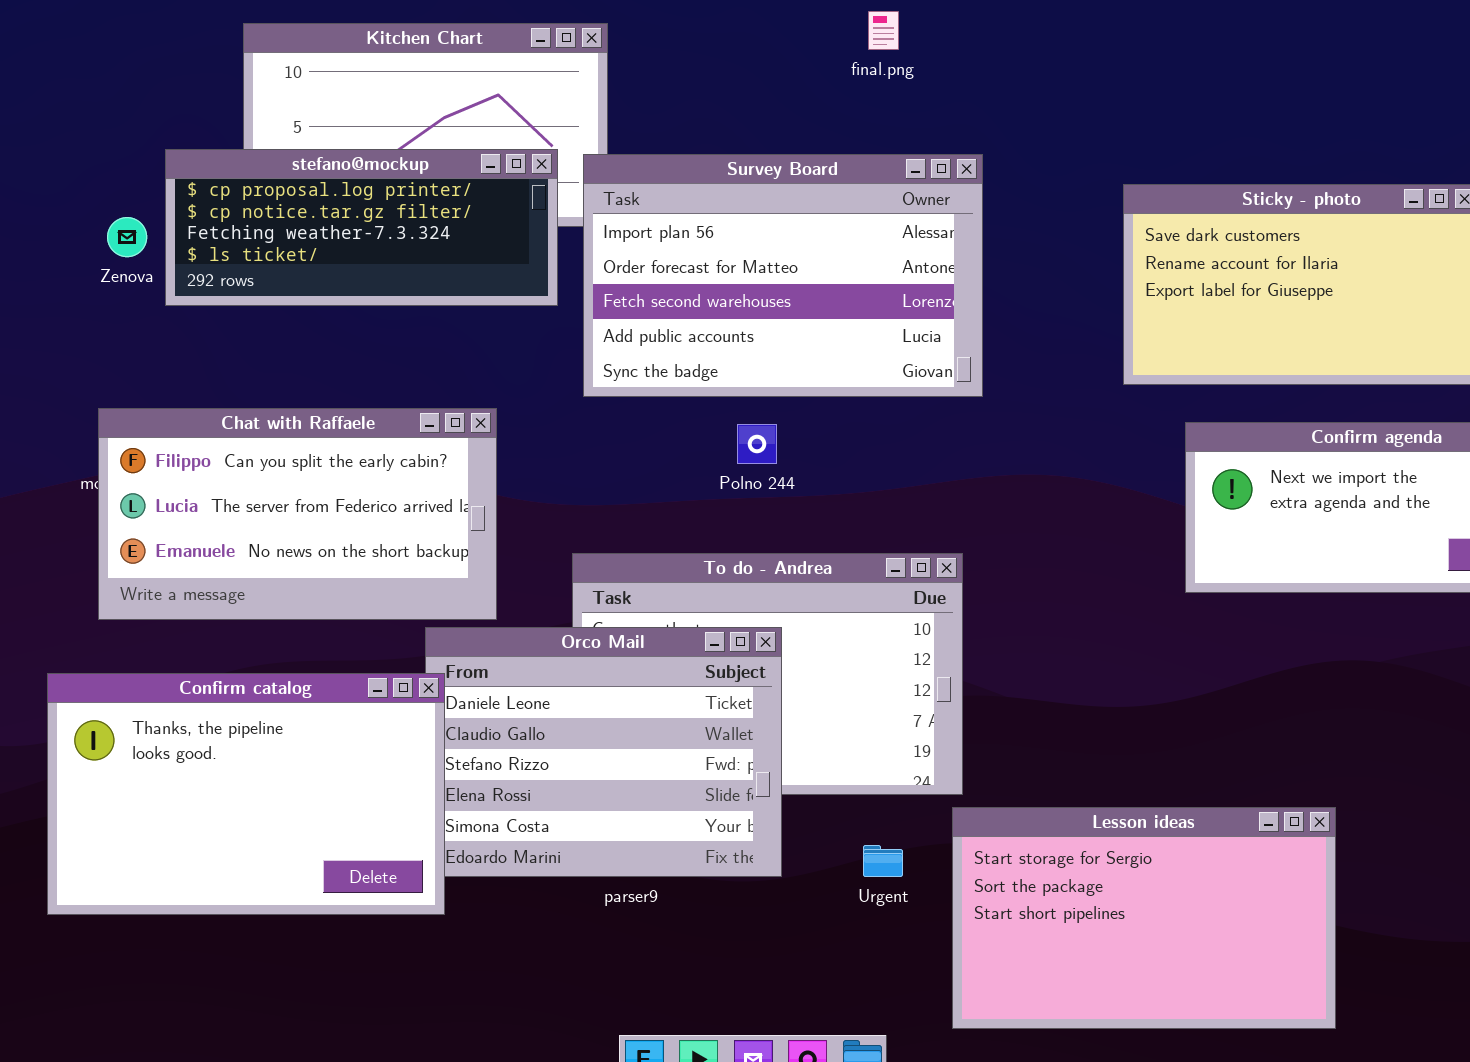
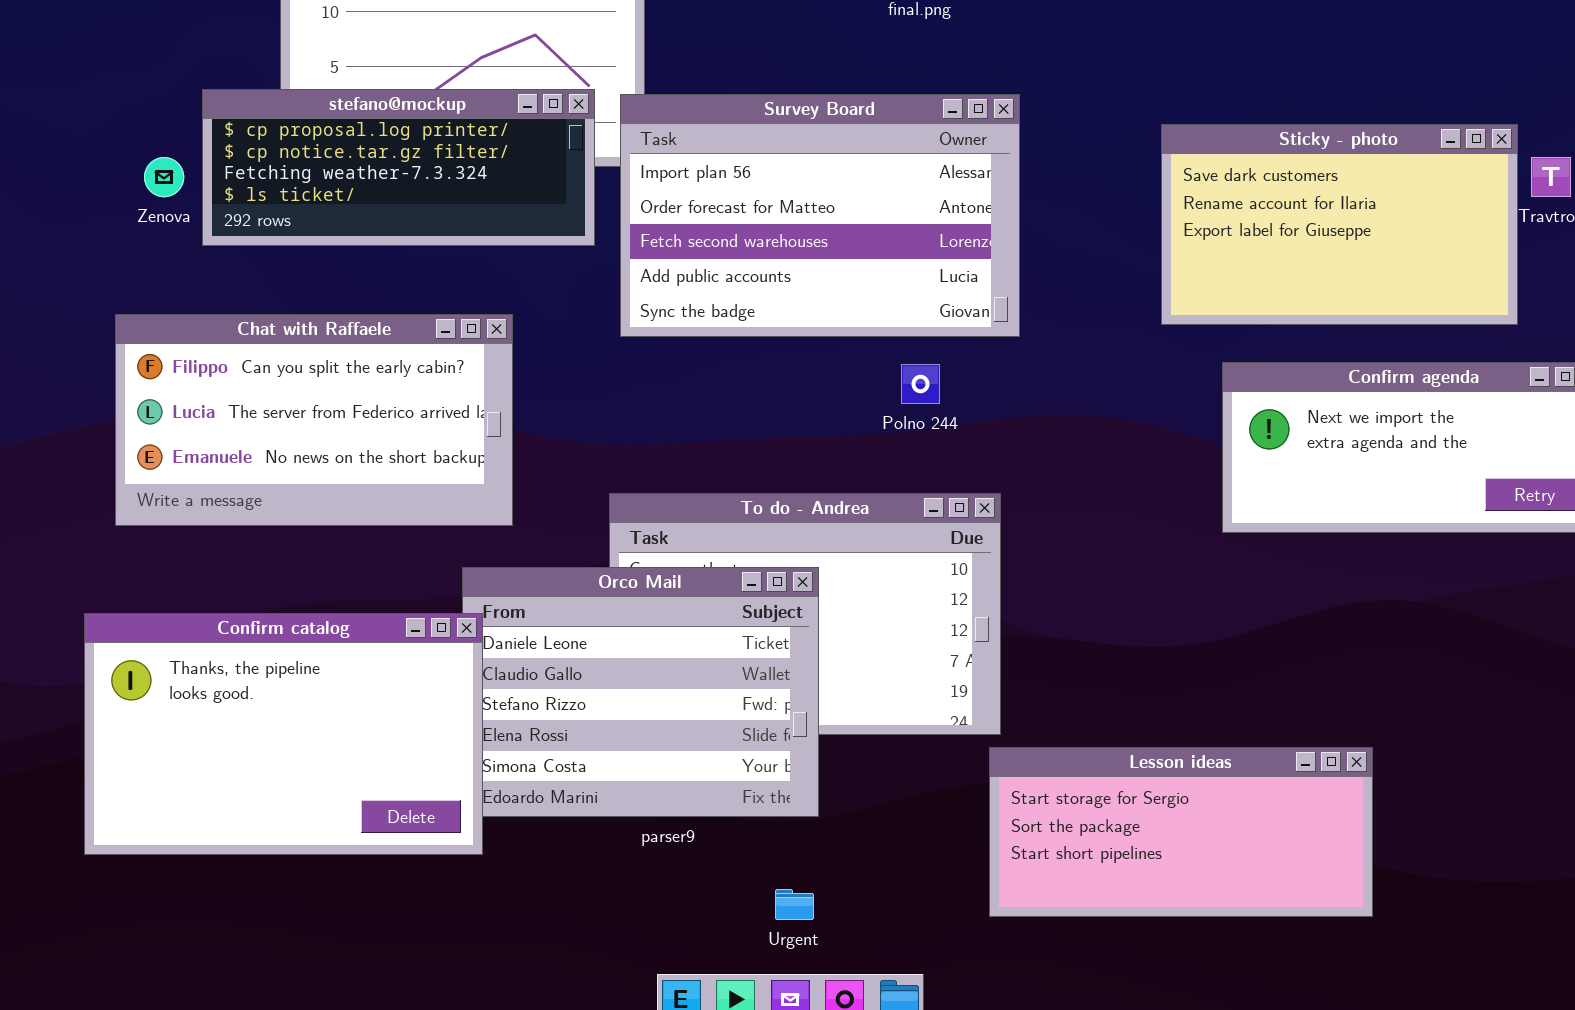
Chat with Raffaele: [98,408,497,620] -> [115,314,513,526], moved
Polno 244: [737,424,777,464] -> [901,364,940,404], moved
Lesson ideas: [952,807,1336,1029] -> [989,747,1373,917], resized
Urgent: [863,845,903,877] -> [775,889,814,920], moved

